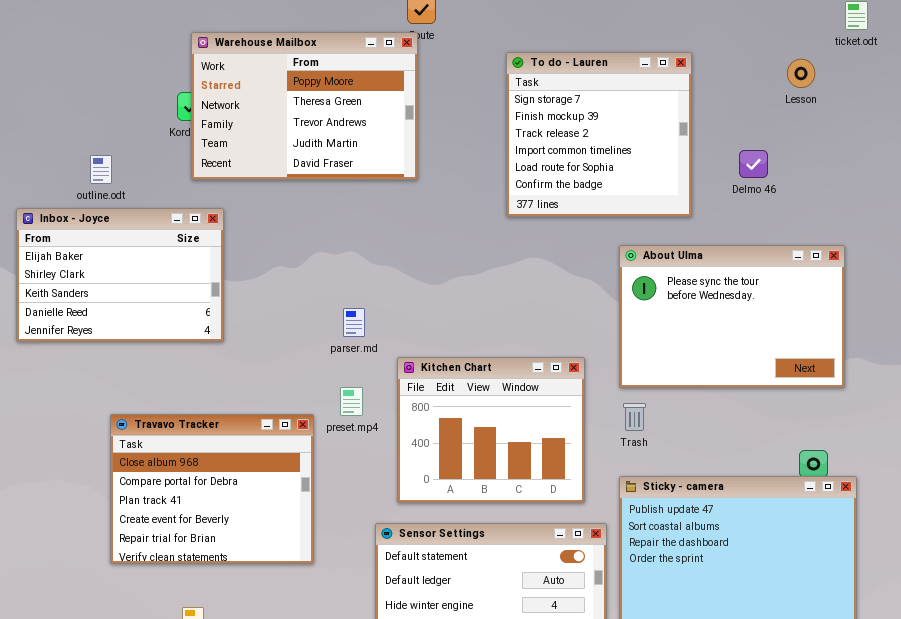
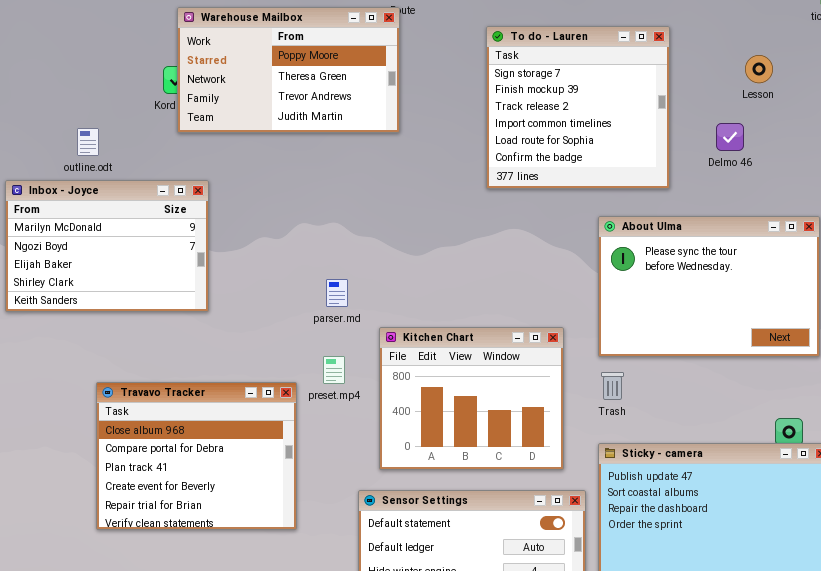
Warehouse Mailbox: [191,32,418,180] -> [177,7,400,133], resized
Lesson: [787,59,815,88] -> [745,55,773,83], moved
Inbox - Joyce: [16,208,224,342] -> [5,180,209,312], scrolled up 2 rows

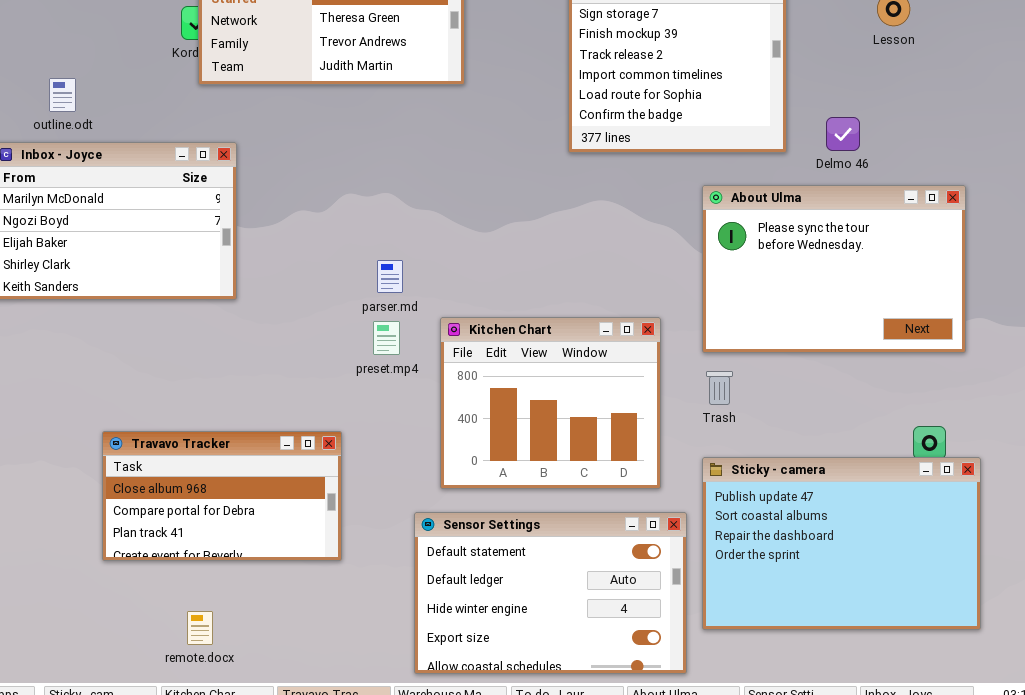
Delmo 46: [716,123,744,151] -> [826,117,860,151], moved
outline.odt: [77,128,99,156] -> [49,78,76,112], moved
preset.mp4: [323,356,345,384] -> [373,321,400,355], moved
Travavo Tracker: [96,382,297,530] -> [102,431,342,561], resized

